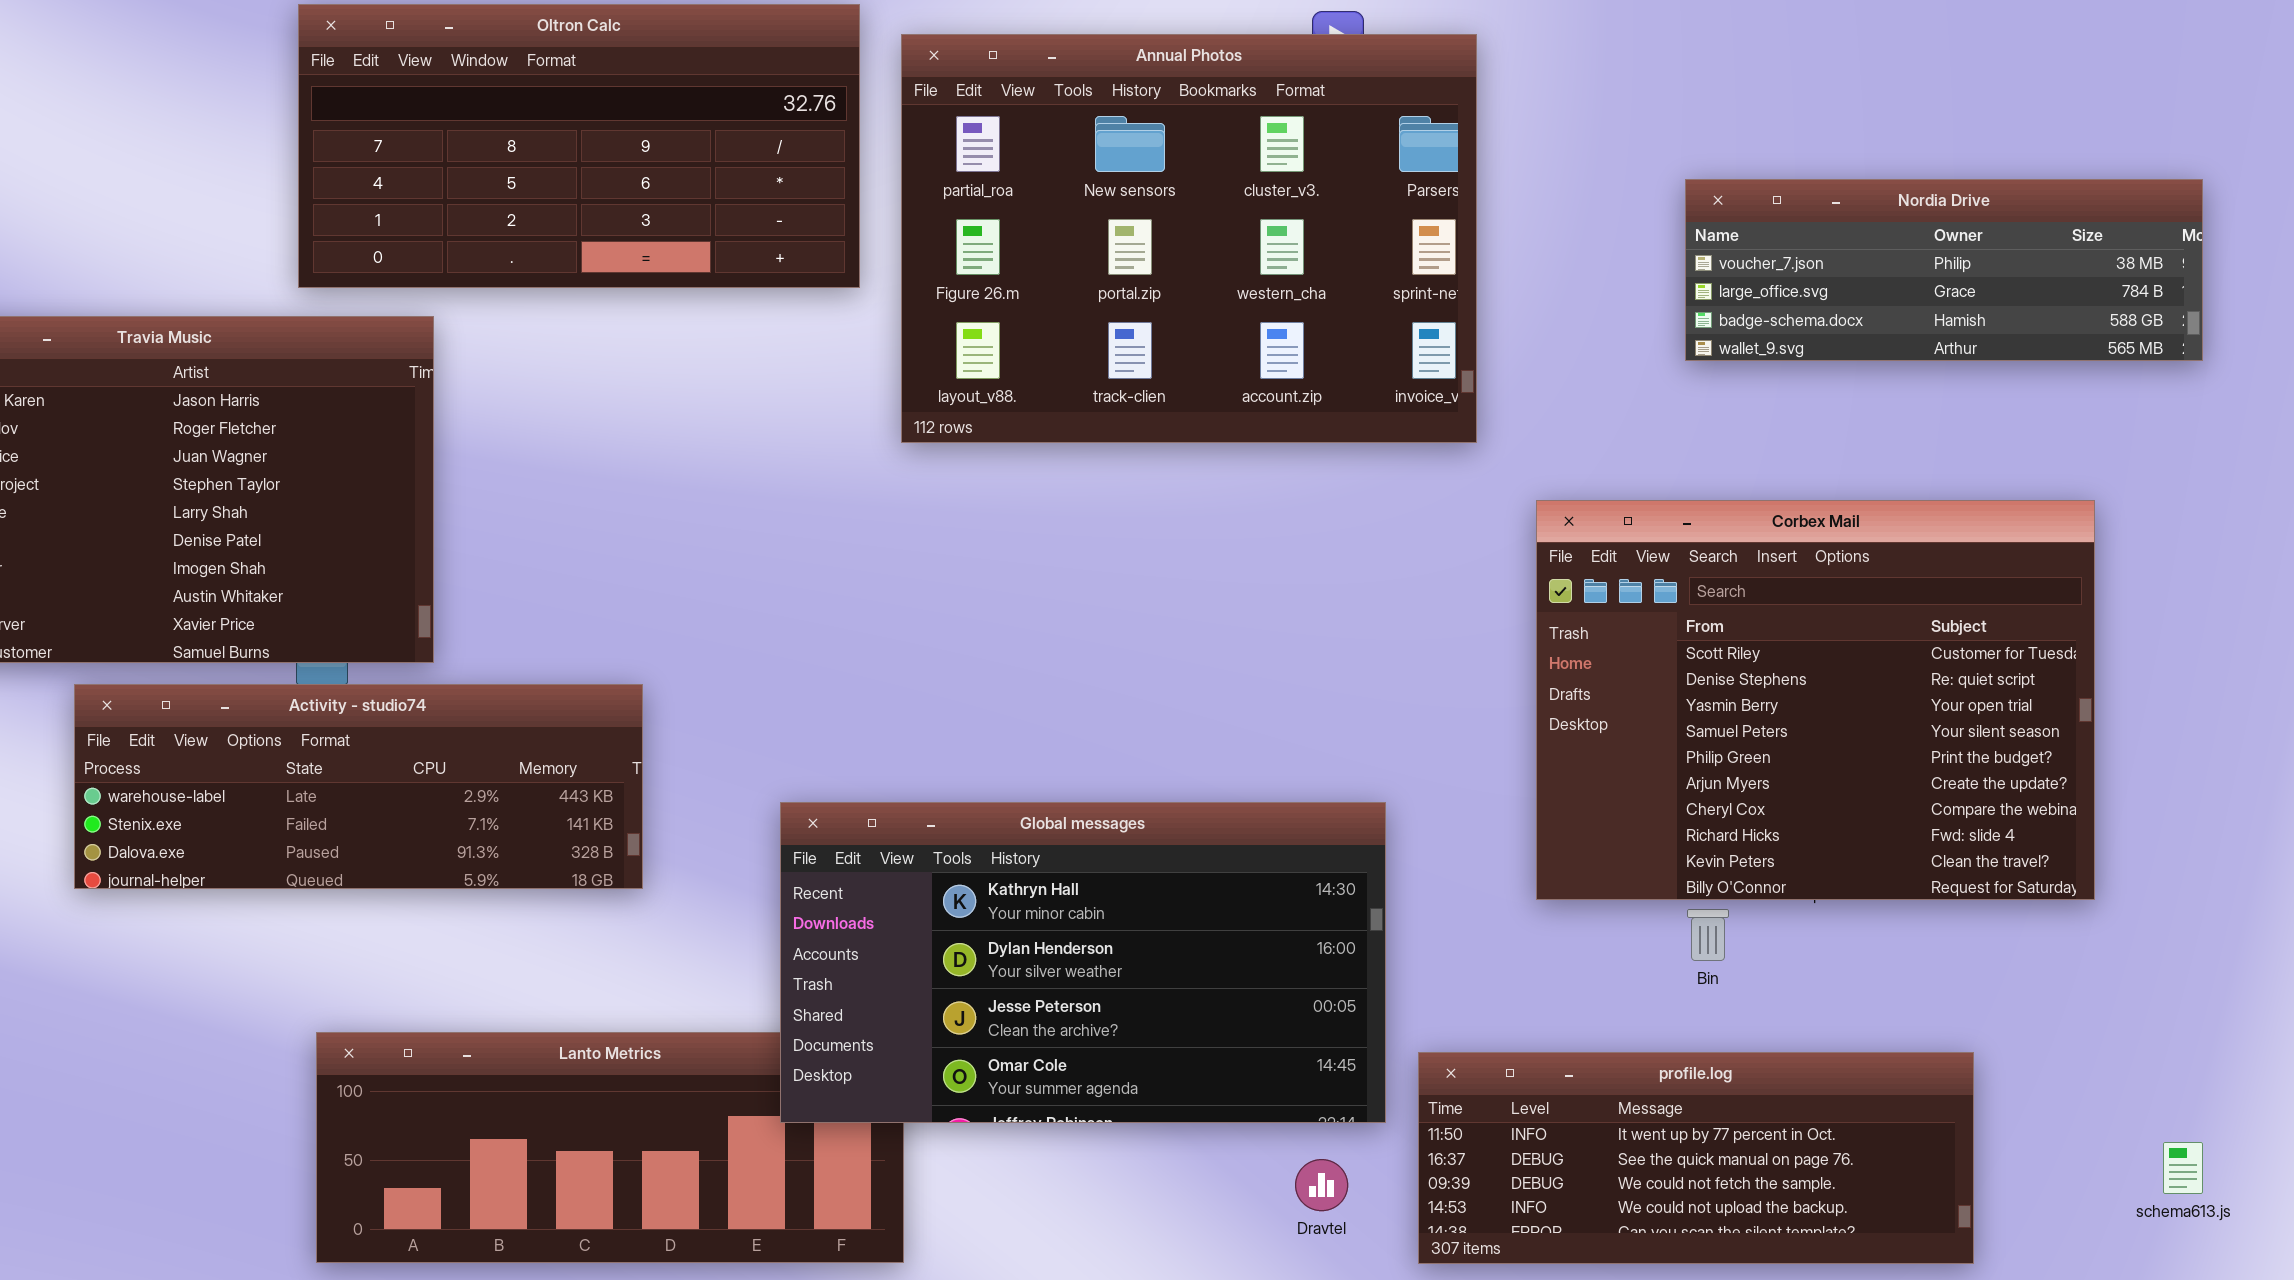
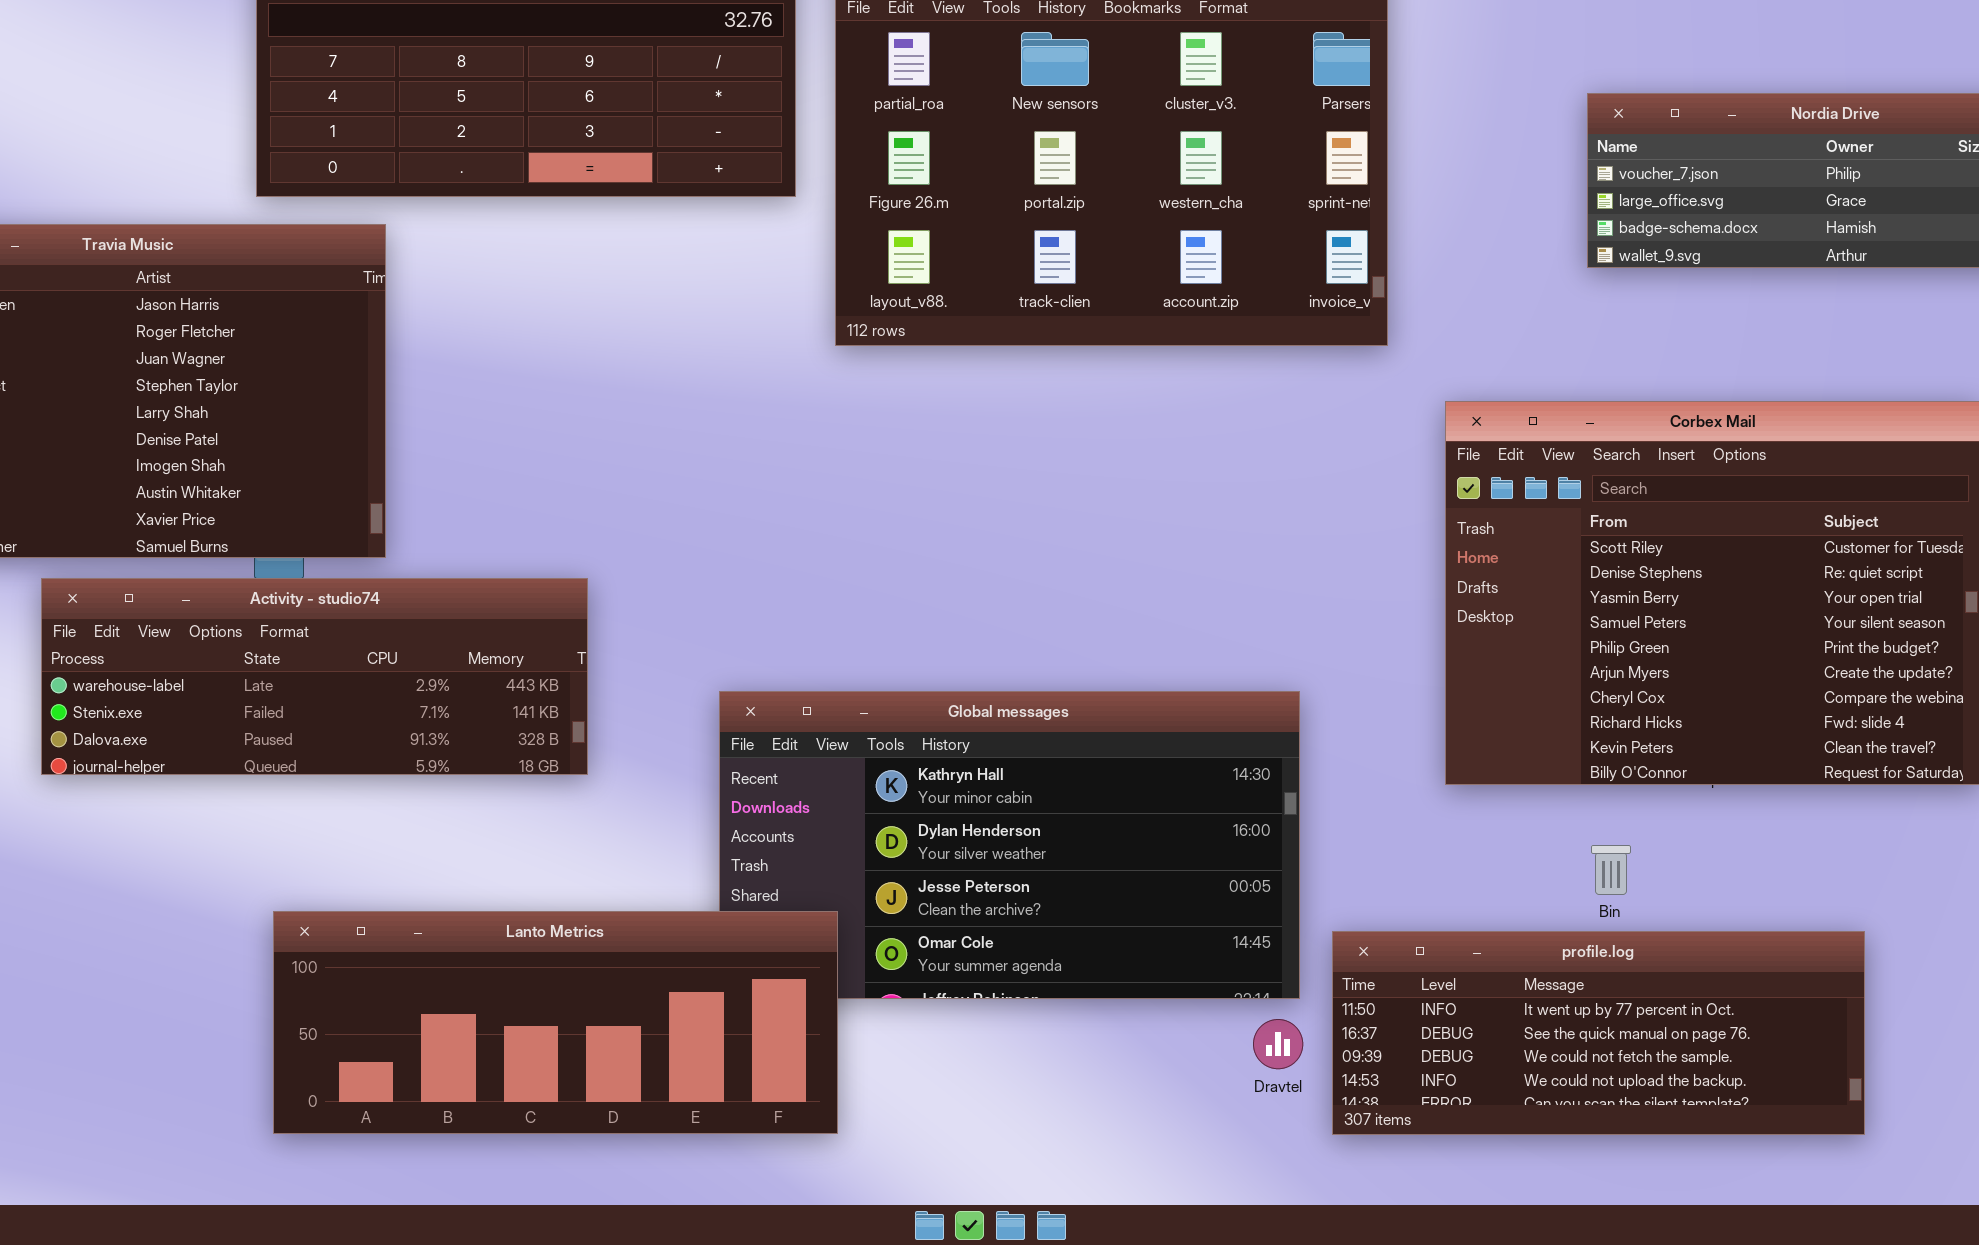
Bin: [1687,909,1729,961] -> [1591,845,1631,895], moved
Lanto Metrics: [316,1032,904,1263] -> [273,911,838,1134], raised
Dravtel: [1295,1159,1348,1211] -> [1253,1019,1303,1069], moved

